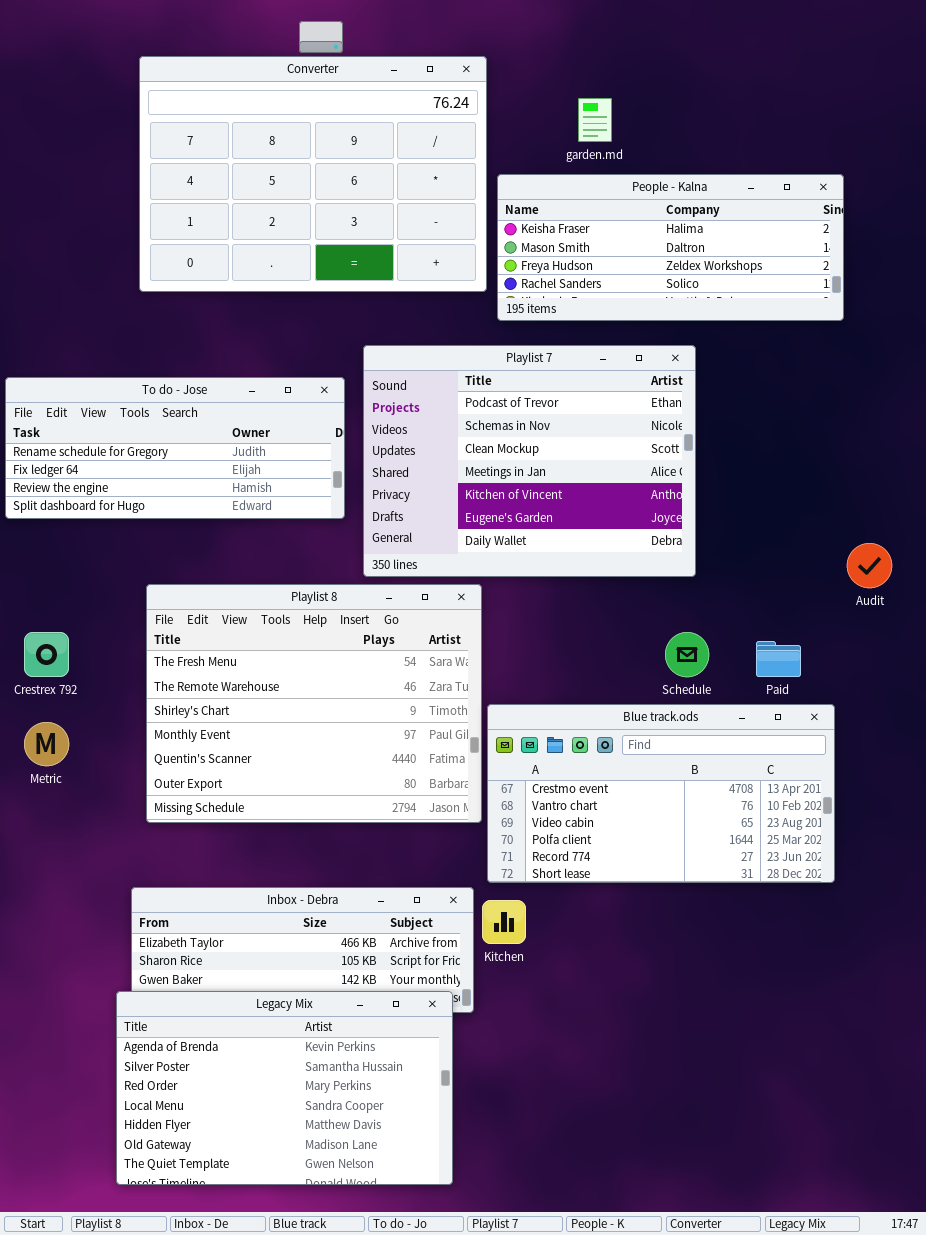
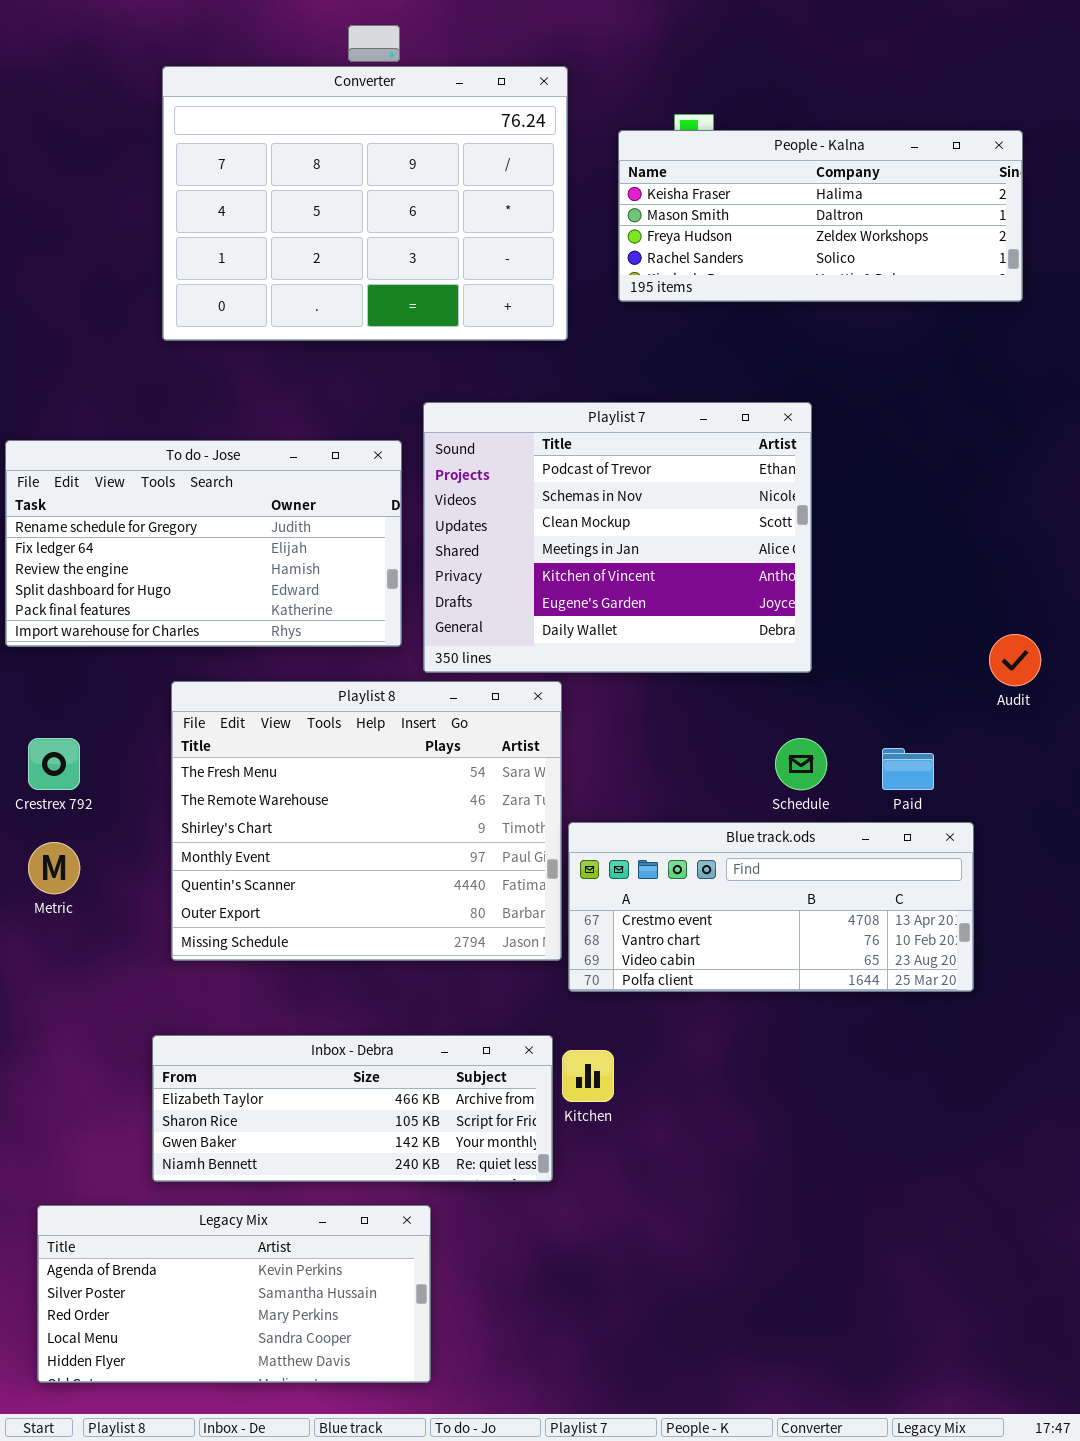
People - Kalna: [497,174,844,321] -> [618,130,1023,302], moved
To do - Jose: [5,377,345,519] -> [5,440,402,647], resized
Blue track.ods: [487,704,835,883] -> [568,822,974,992], resized
Legacy Mix: [116,991,453,1185] -> [37,1205,431,1383], moved, resized

